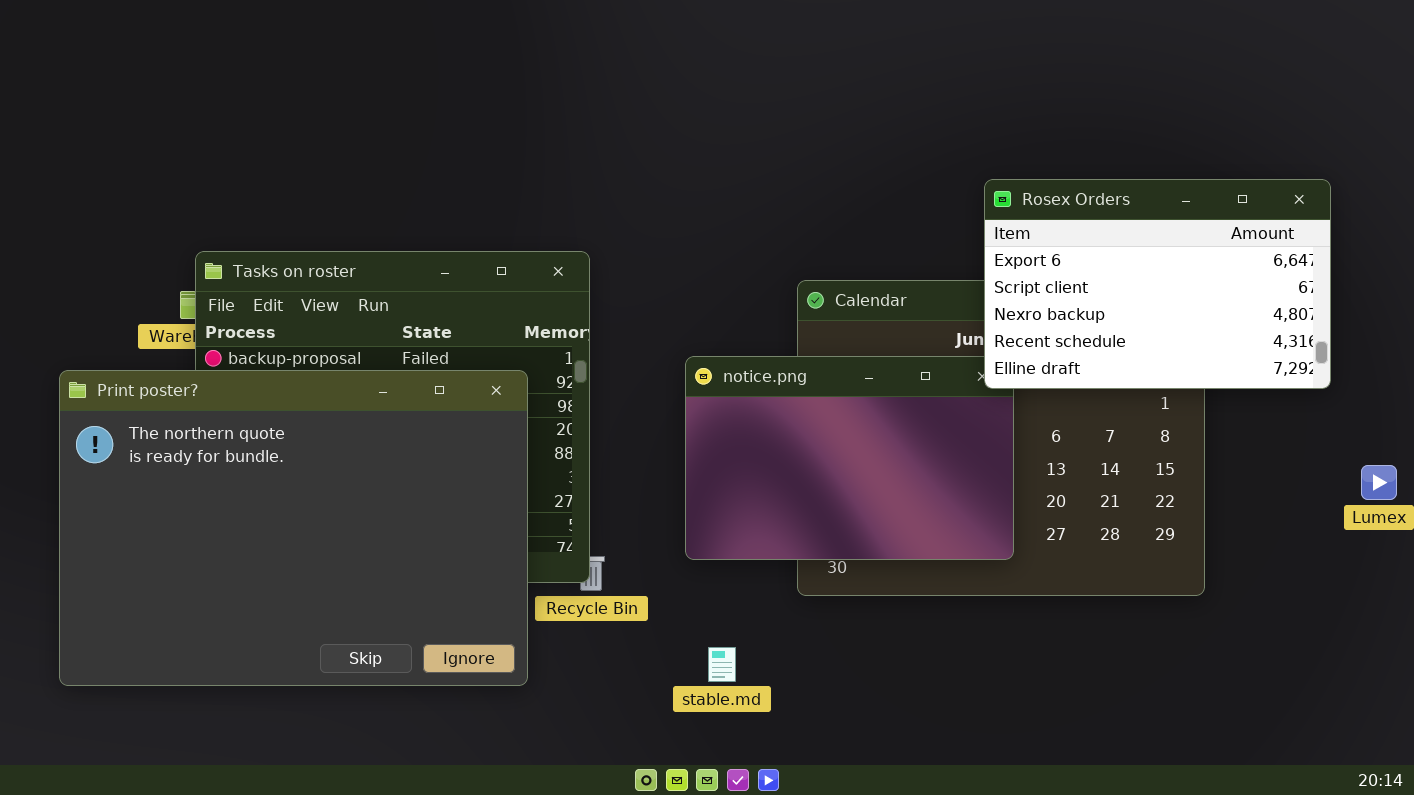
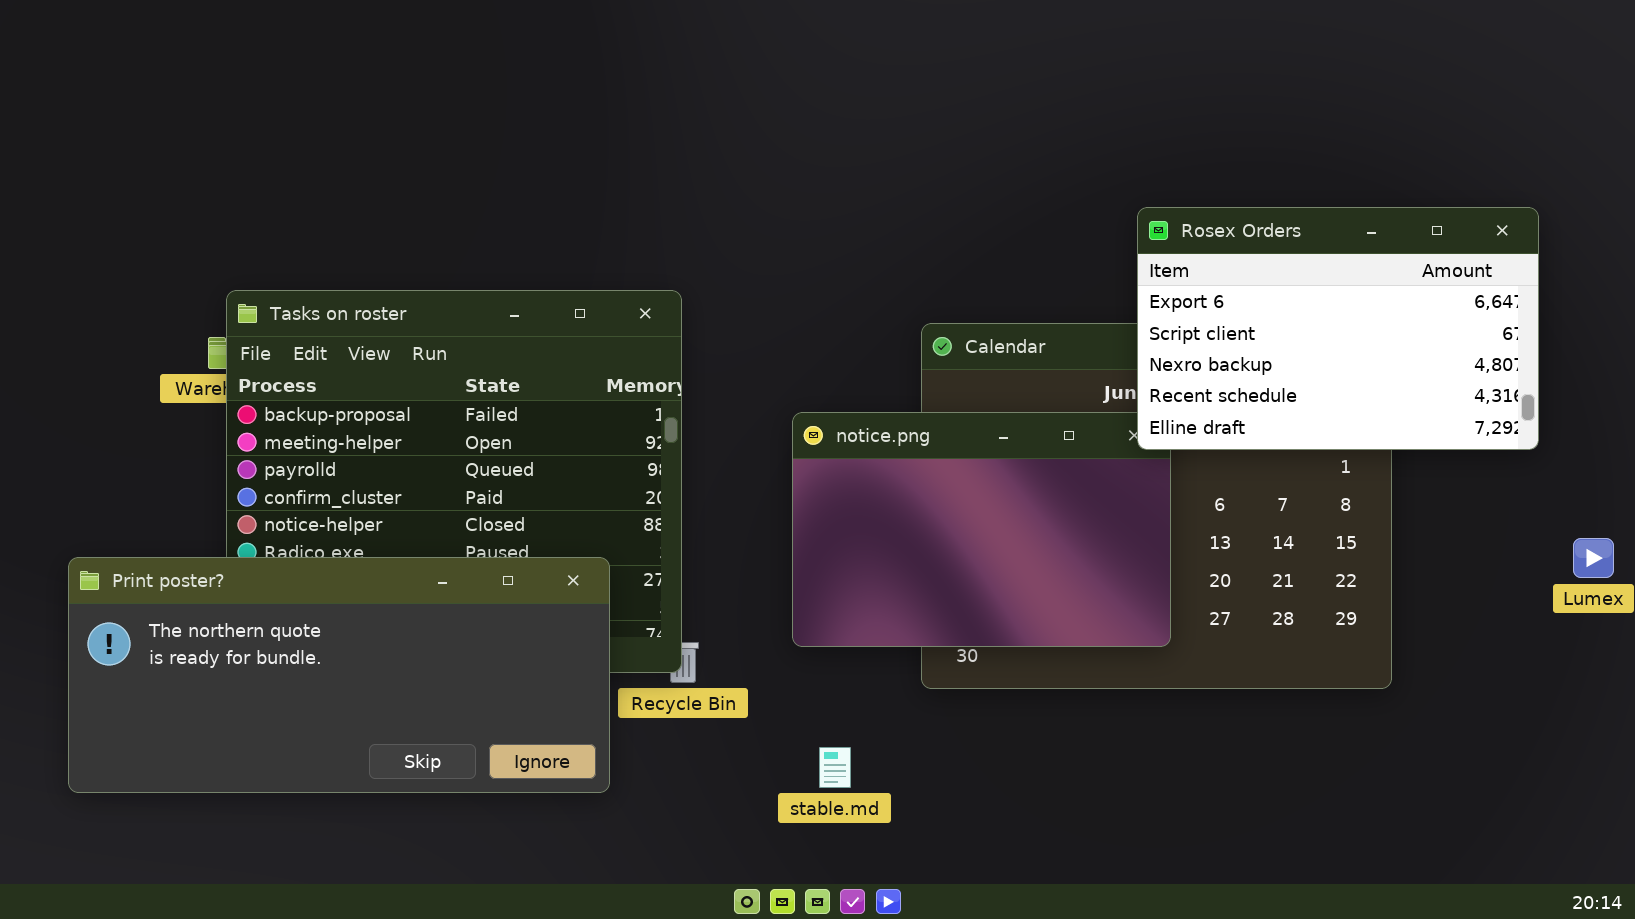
Print poster?: [59,370,528,686] -> [68,557,610,793], resized

